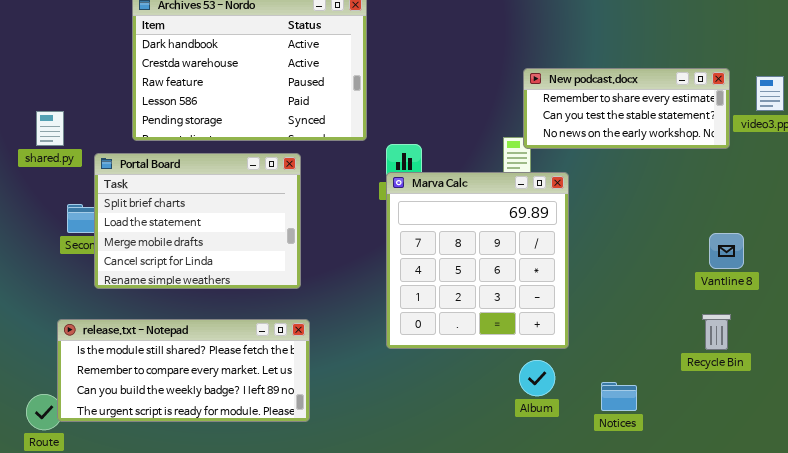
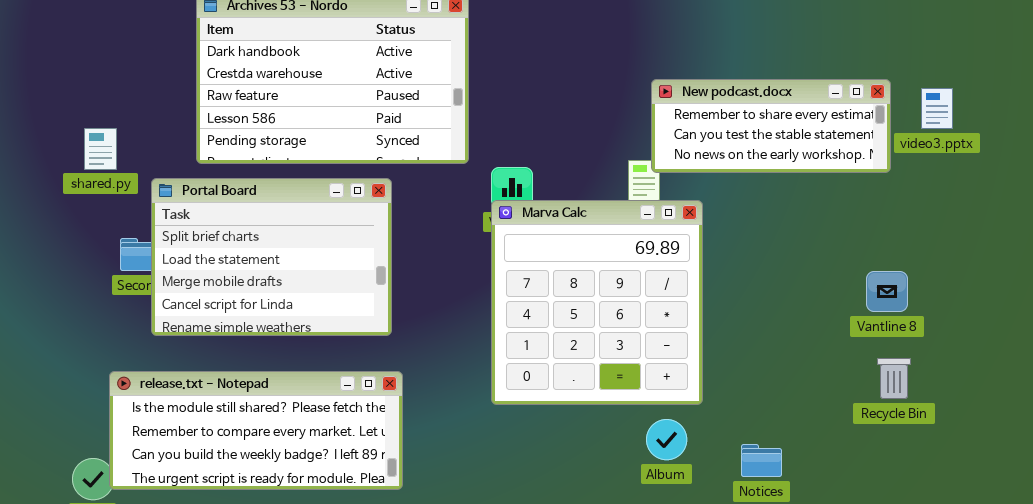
Recycle Bin: [702,314,731,350] -> [877,358,911,399], moved

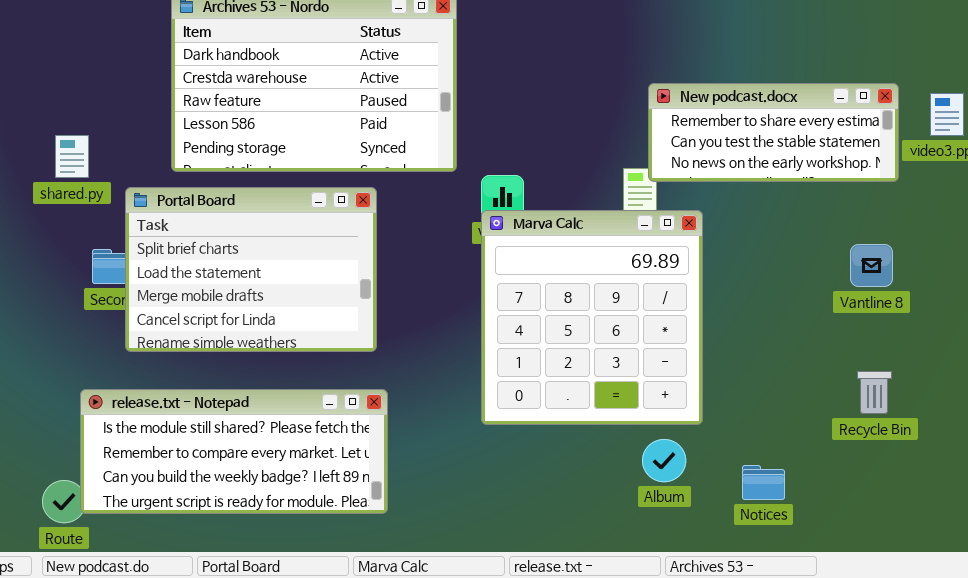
Vantline 8: [866,271,908,312] -> [850,244,893,287], moved
Recycle Bin: [877,358,911,399] -> [857,371,892,414], moved

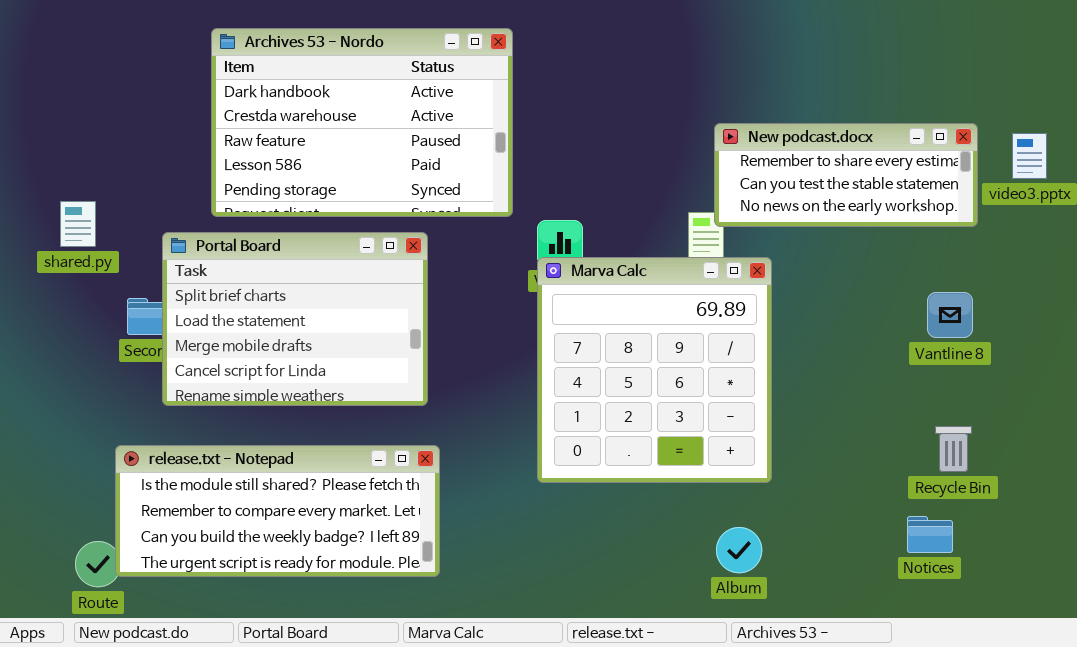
shared.py: [55,135,89,178] -> [60,201,96,247], moved
Album: [642,439,686,482] -> [716,527,762,573], moved
Notices: [742,465,785,500] -> [907,516,953,553], moved

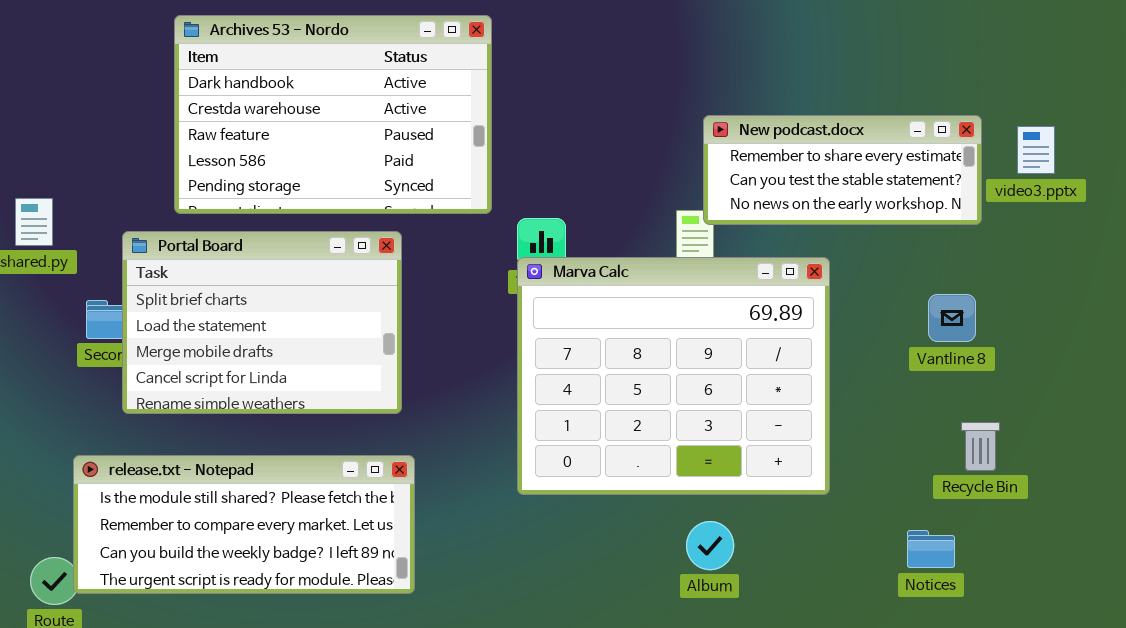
Marva Calc: [537,257,772,483] -> [517,257,830,495], resized
Recycle Bin: [935,426,972,472] -> [961,422,1000,471], moved
Album: [716,527,762,573] -> [686,521,734,570], moved

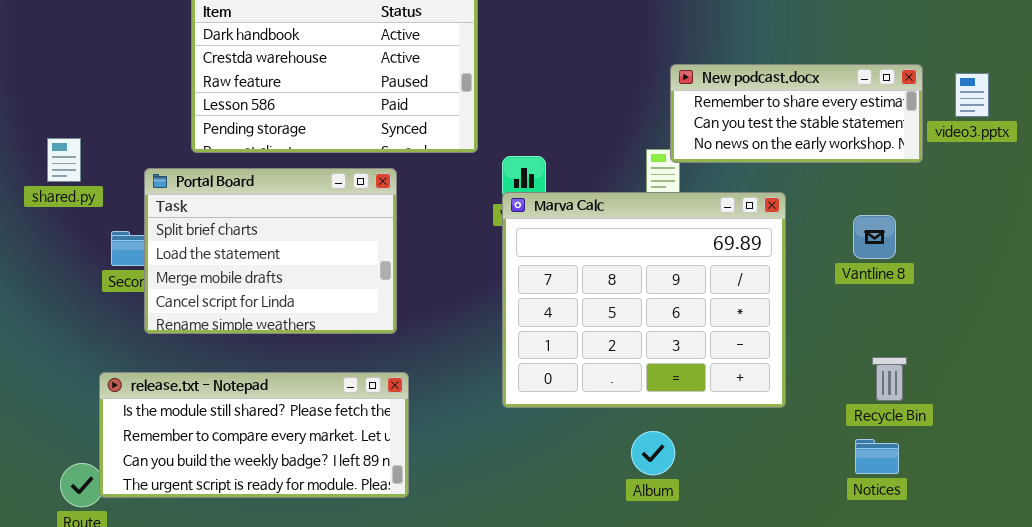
Vantline 8: [928,294,976,342] -> [853,215,896,259], moved
Recycle Bin: [961,422,1000,471] -> [872,357,907,401], moved
Album: [686,521,734,570] -> [631,431,675,475], moved

